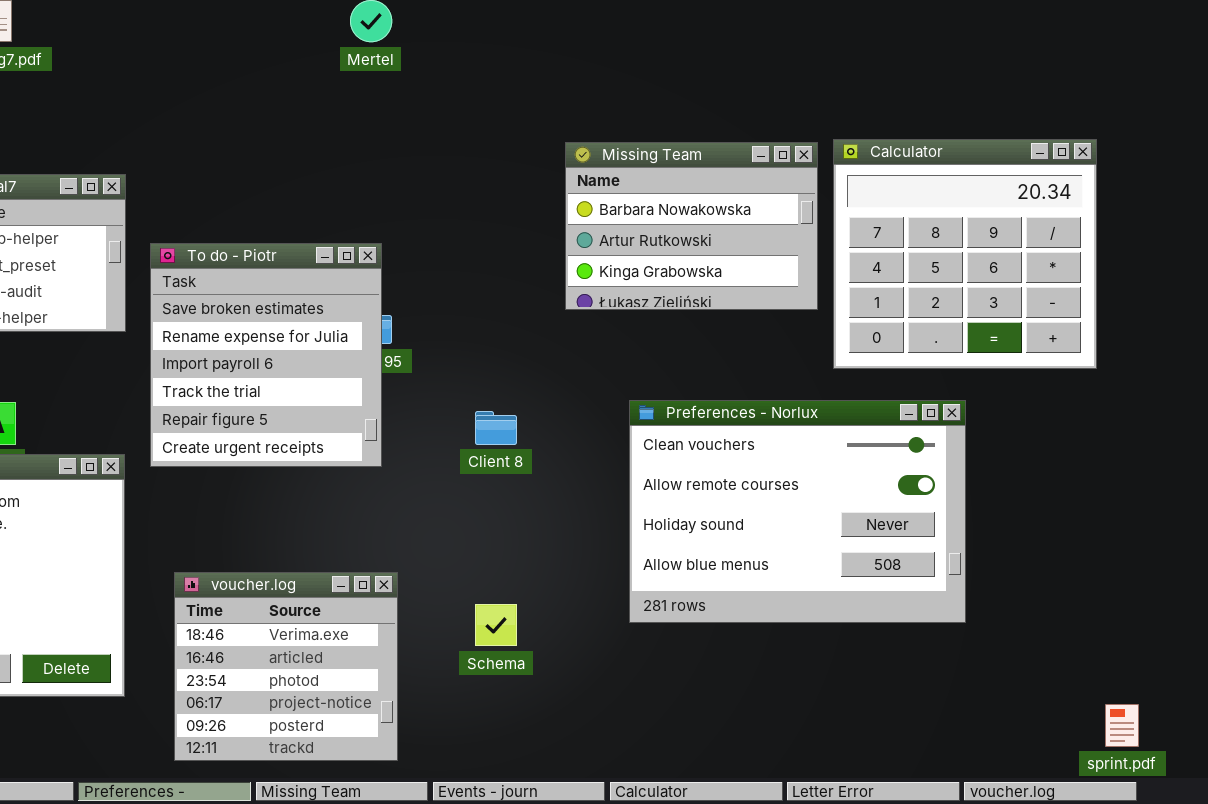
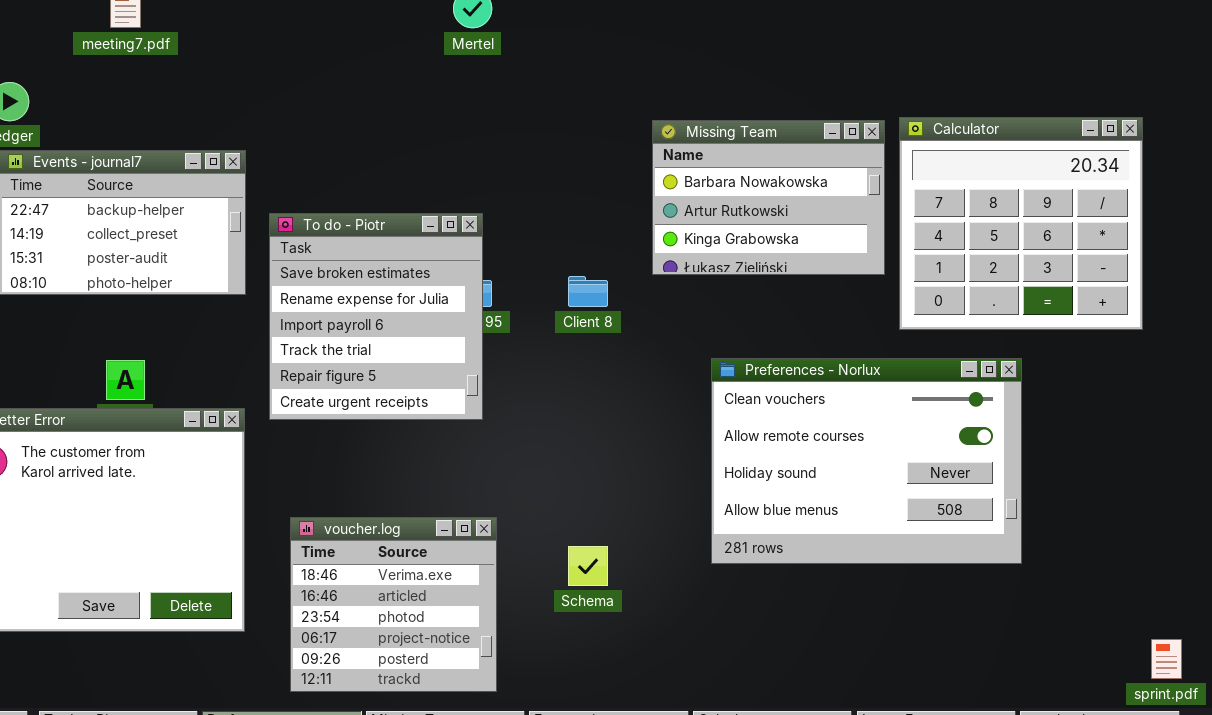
Client 8: [475,411,517,445] -> [568,276,608,307], moved

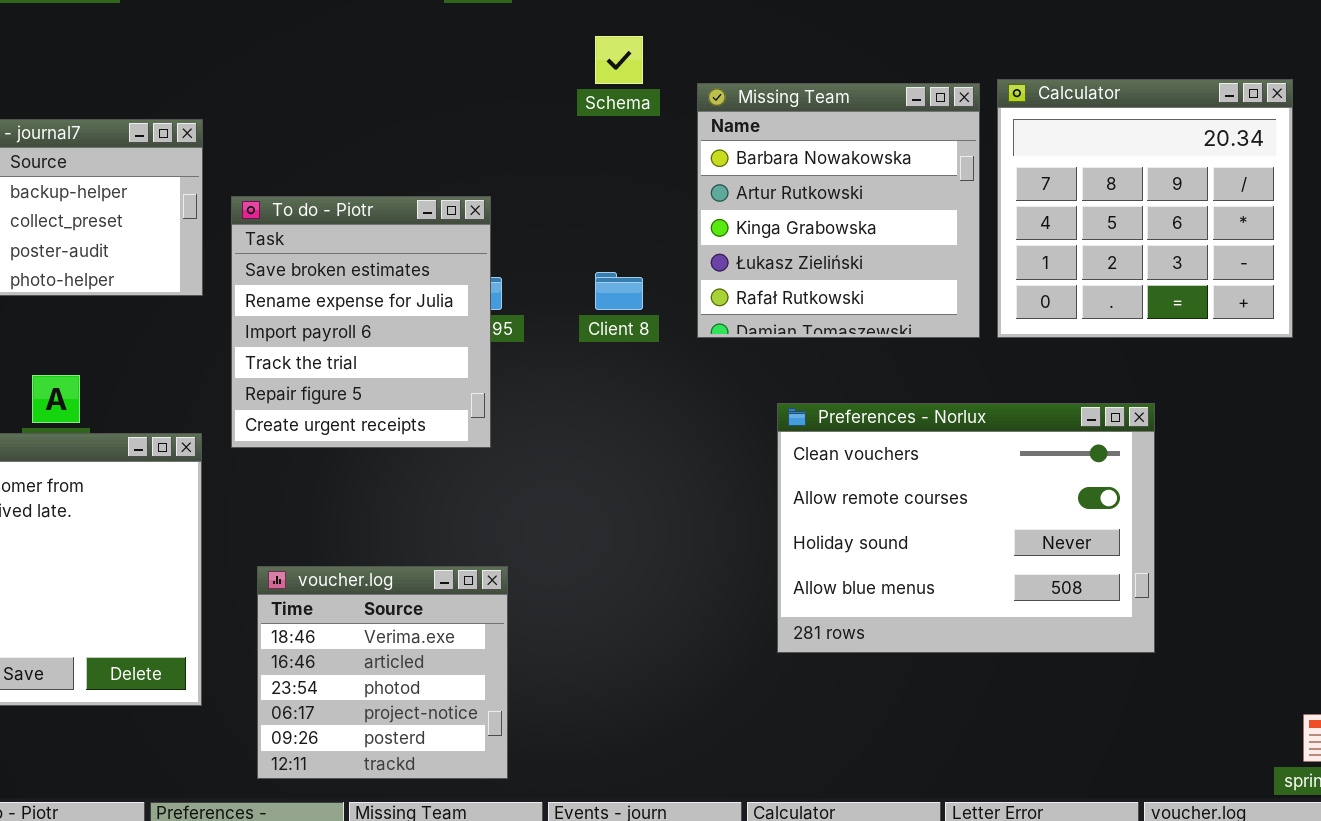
Missing Team: [652,120,885,275] -> [697,83,980,338], resized
Preferences - Norlux: [711,358,1022,564] -> [777,403,1155,653], moved
Schema: [568,546,608,586] -> [595,36,643,84], moved

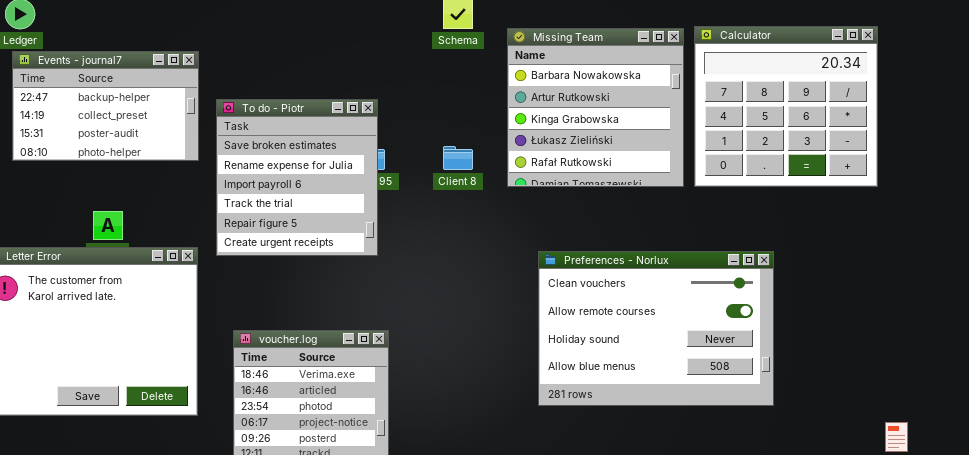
Preferences - Norlux: [777,403,1155,653] -> [538,251,774,406], moved

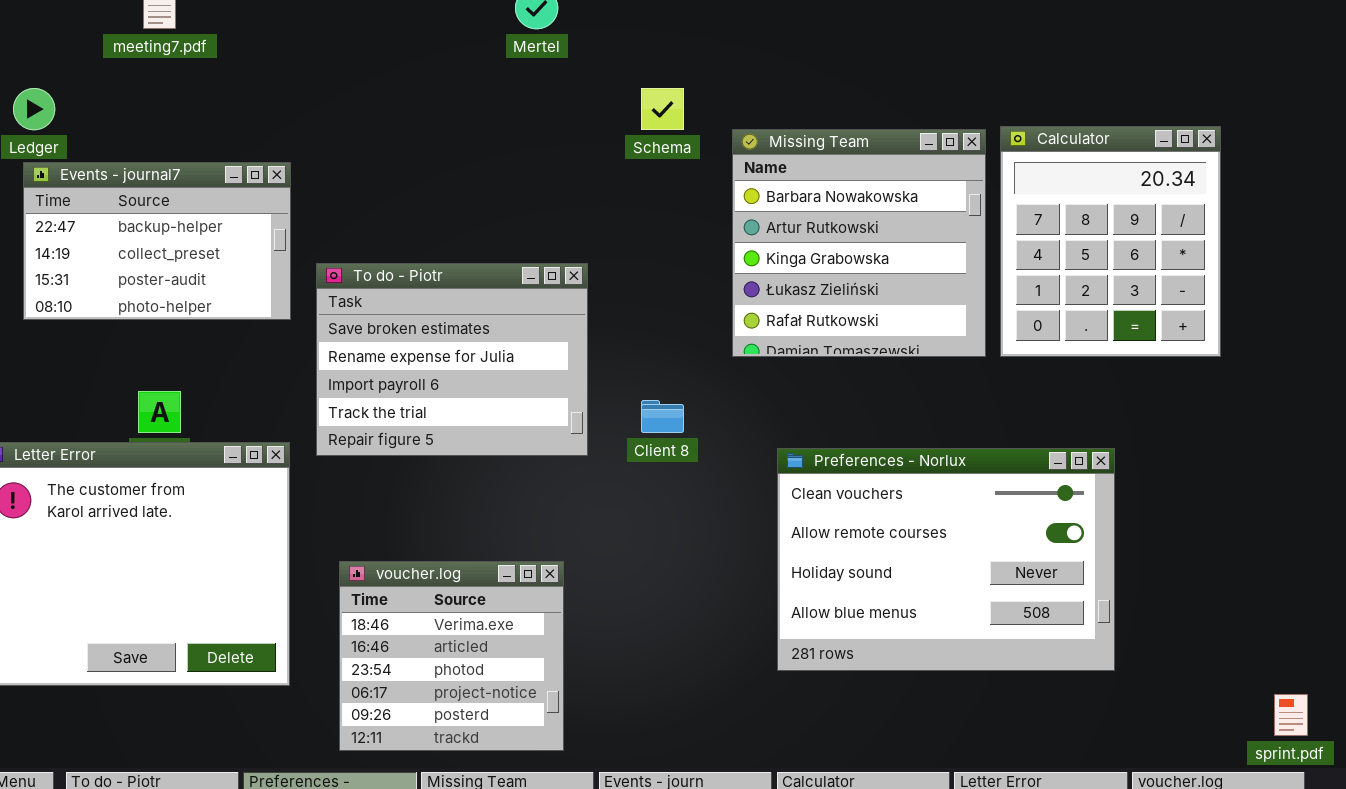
Calculator: [694,26,878,187] -> [1000,126,1221,357], resized
To do - Piotr: [216,99,378,256] -> [316,263,588,456], resized
Client 8: [443,146,473,170] -> [641,400,684,433], moved

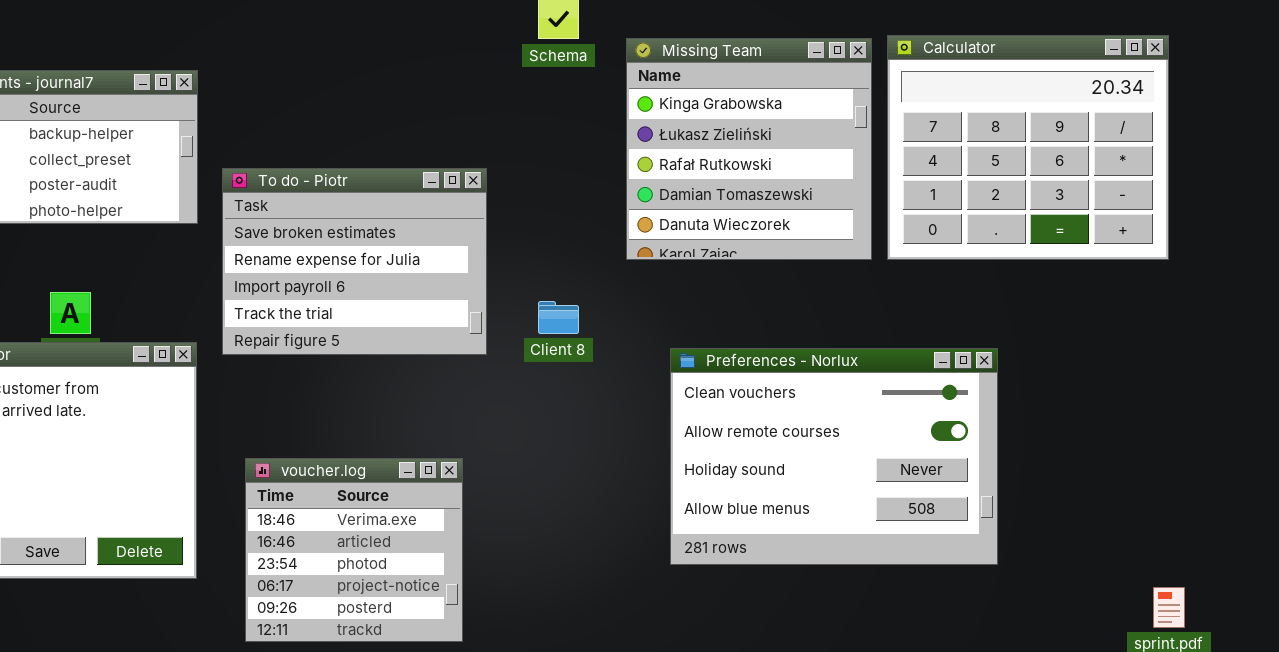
Calculator: [1000,126,1221,357] -> [887,35,1169,260], resized
Missing Team: [732,129,986,357] -> [626,38,872,260], scrolled down 2 rows

